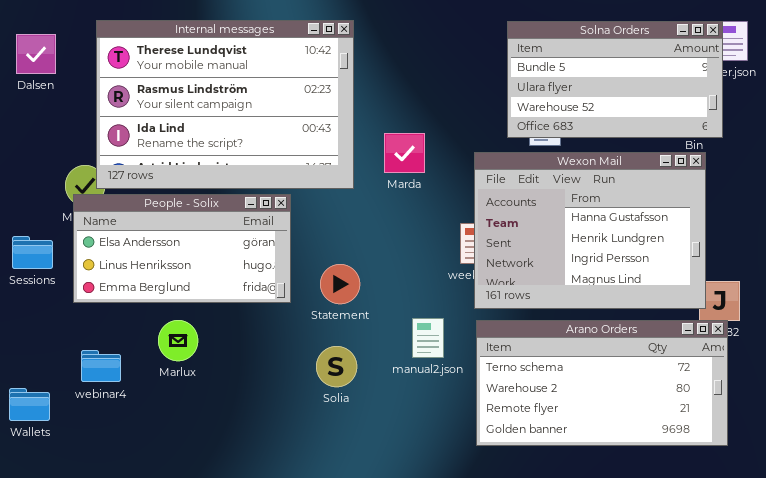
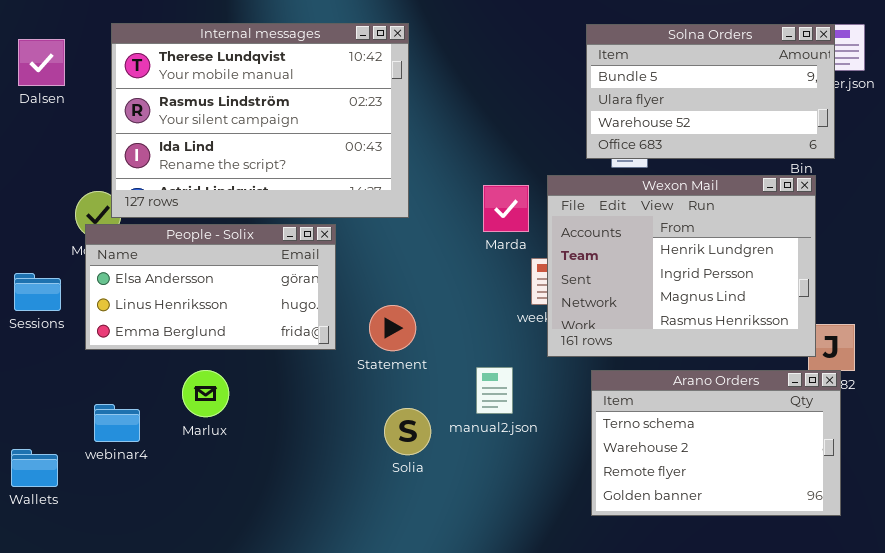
Marda: [384,133,425,173] -> [483,185,529,232], moved
Wexon Mail: [474,152,706,309] -> [547,175,816,357], scrolled down 1 row
Arano Orders: [476,320,728,446] -> [591,370,841,516], resized
Solia: [316,346,357,387] -> [384,408,431,455], moved

